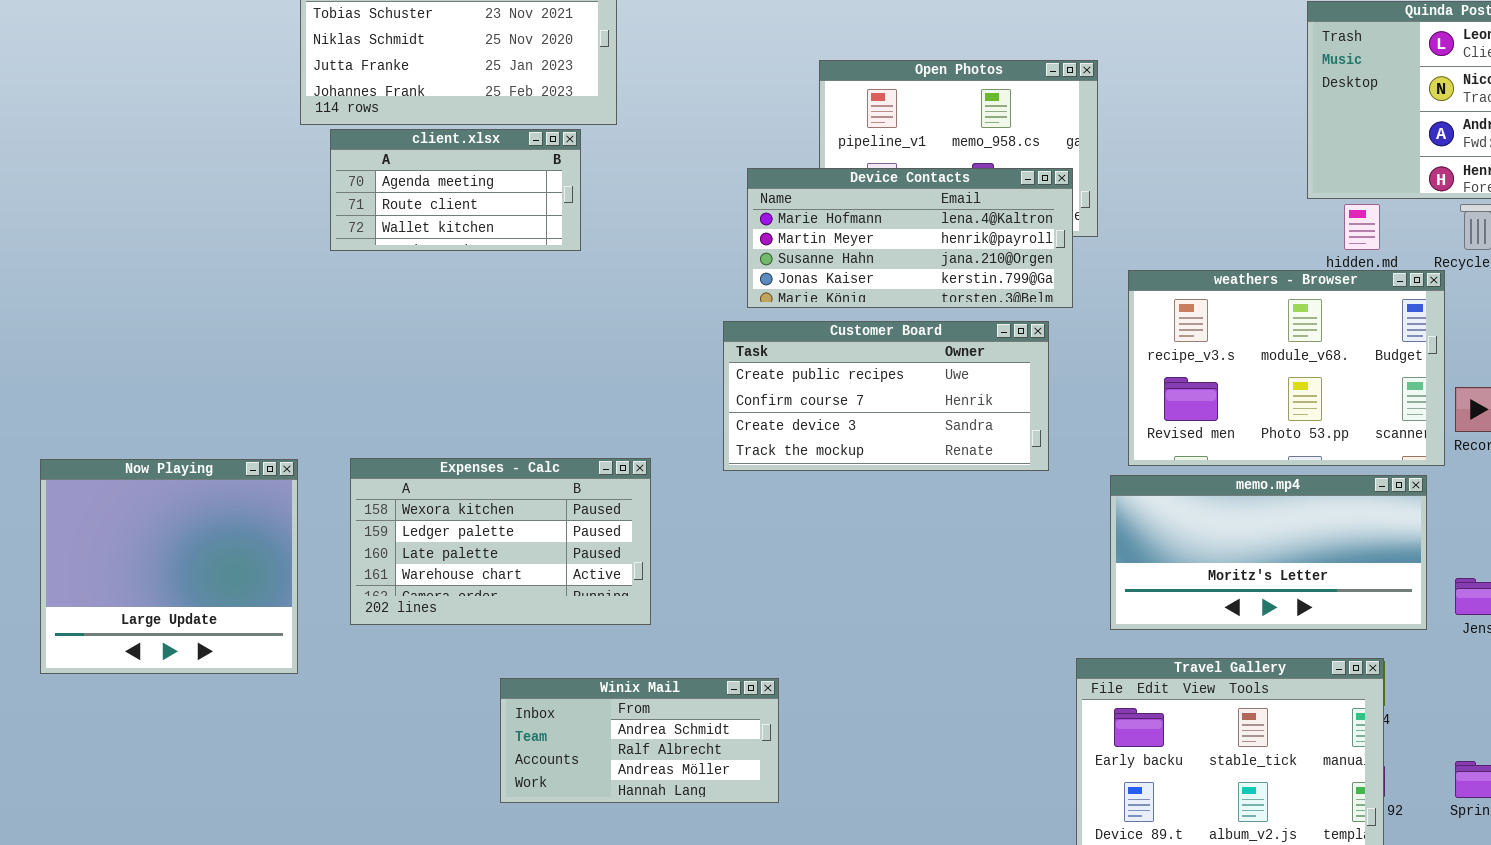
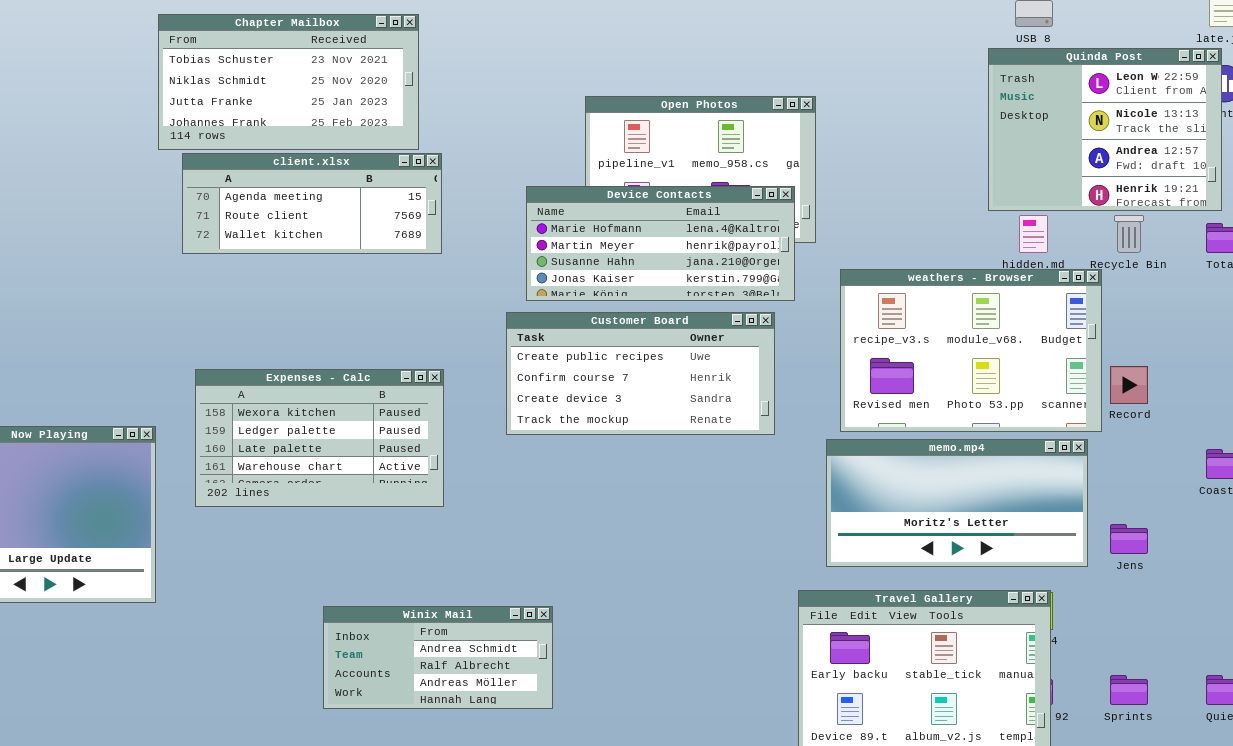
client.xlsx: [330,129,581,251] -> [182,153,442,254], resized
Expenses - Calc: [350,458,651,625] -> [195,369,444,507], moved

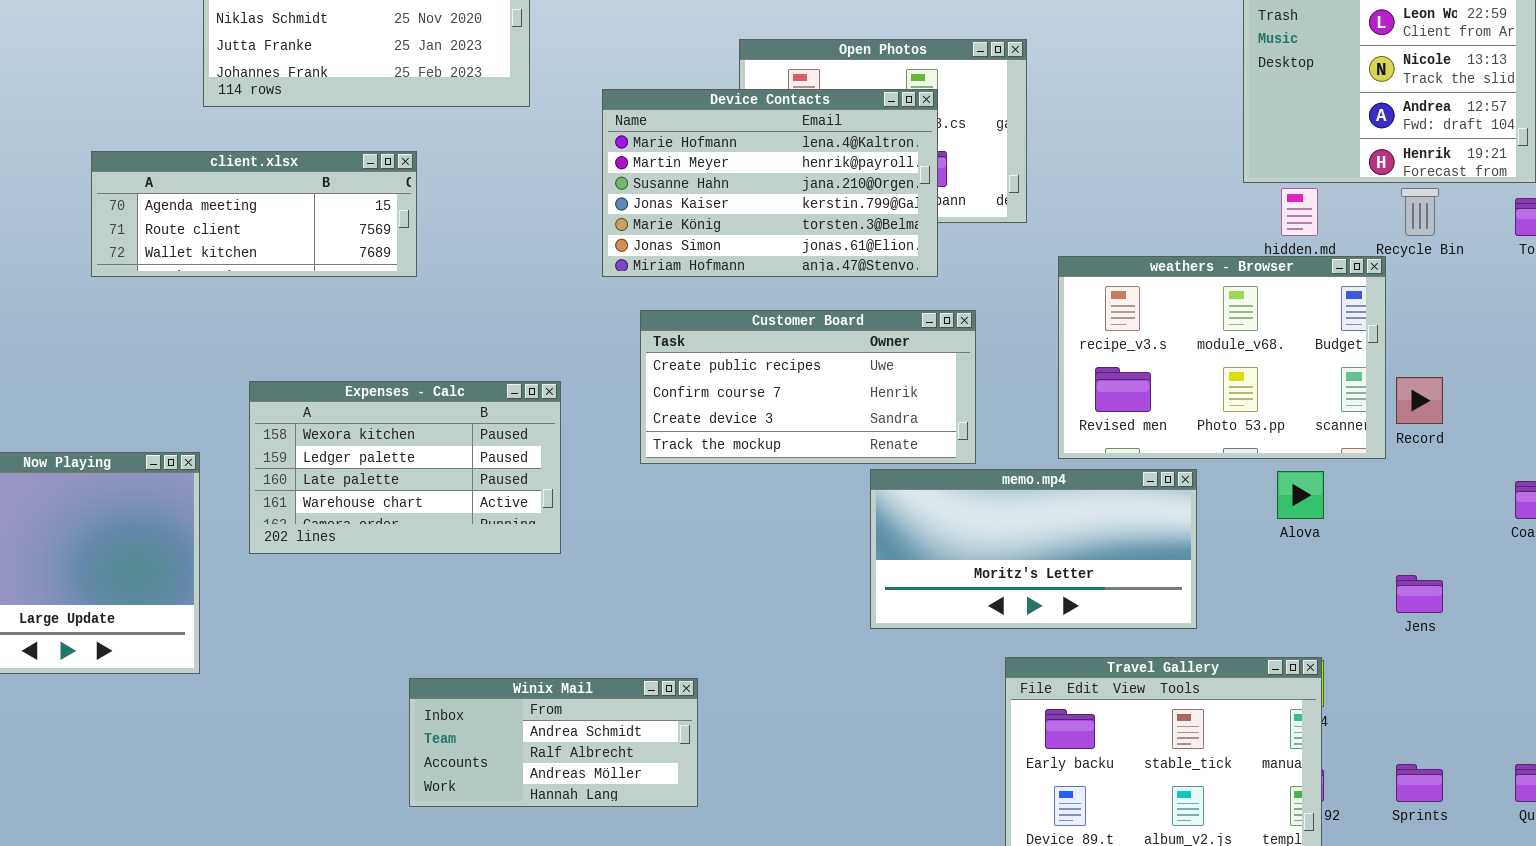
client.xlsx: [182,153,442,254] -> [91,151,417,277], moved
Device Contacts: [526,186,795,301] -> [602,89,938,277], moved, resized
memo.mp4: [826,439,1088,567] -> [870,469,1197,629], moved

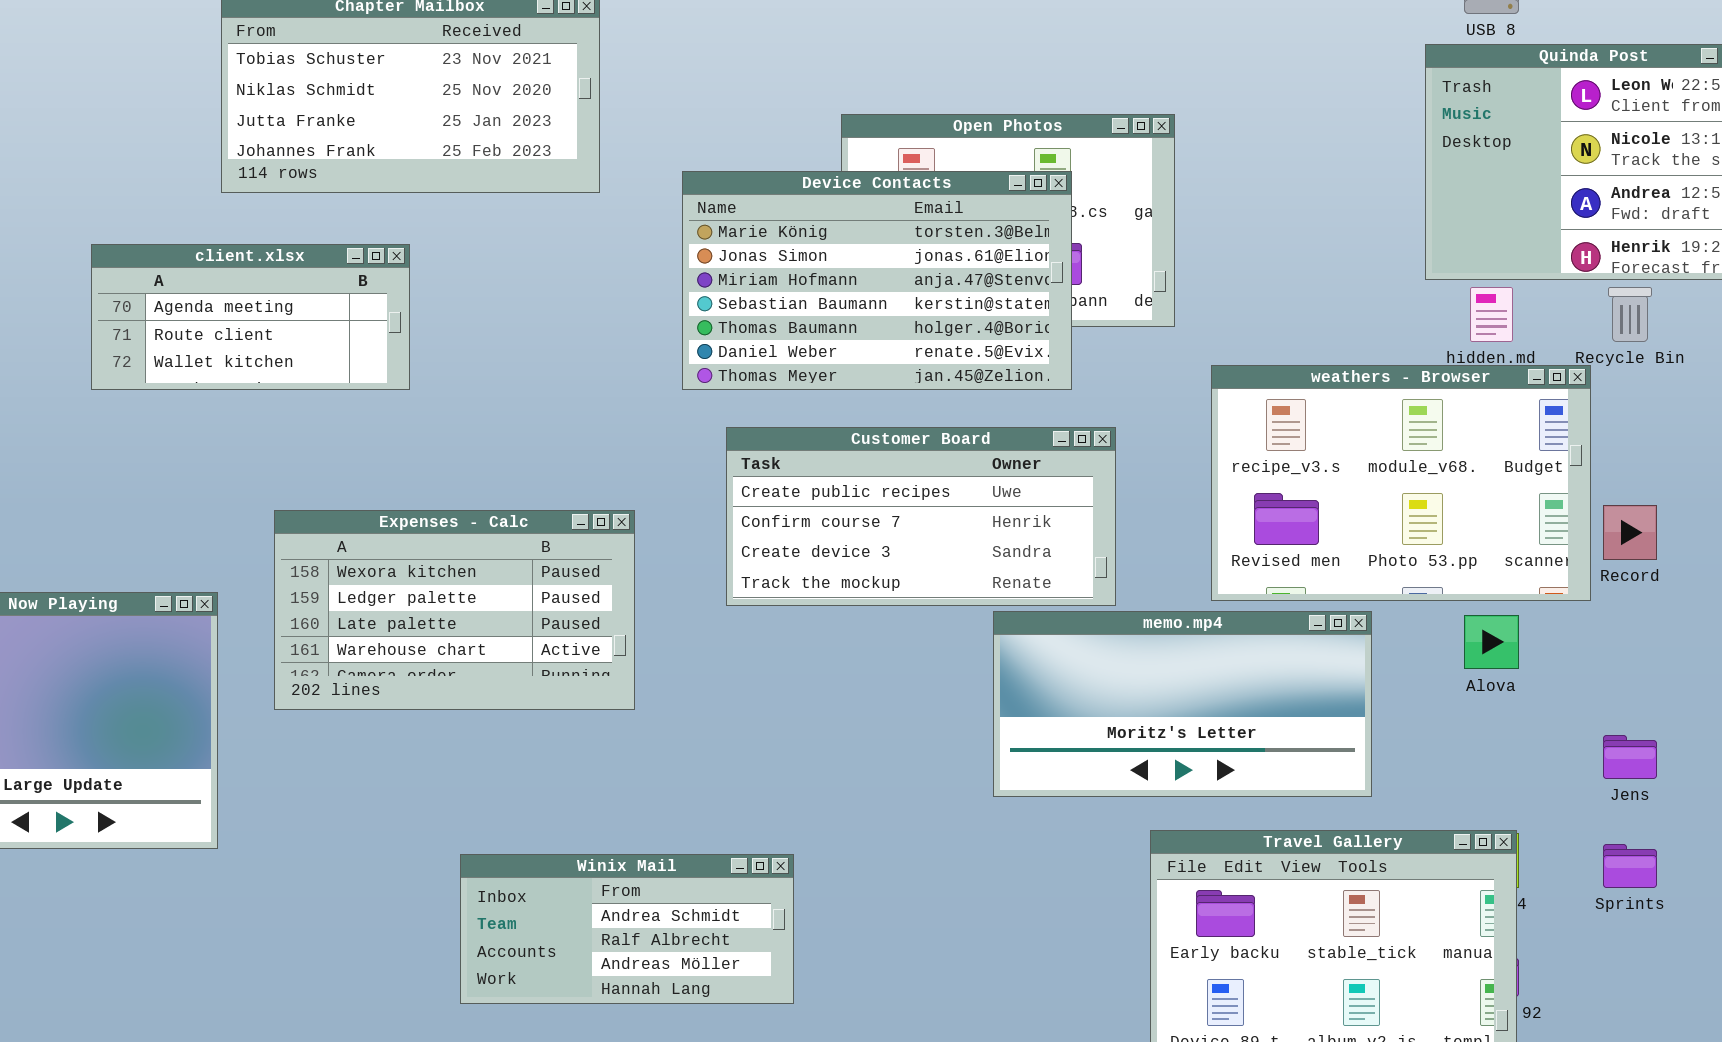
Device Contacts: [602,89,938,277] -> [682,171,1072,390], scrolled down 4 rows
client.xlsx: [91,151,417,277] -> [91,244,410,390], resized
Sprints: [1396,764,1443,802] -> [1603,844,1657,888], moved

